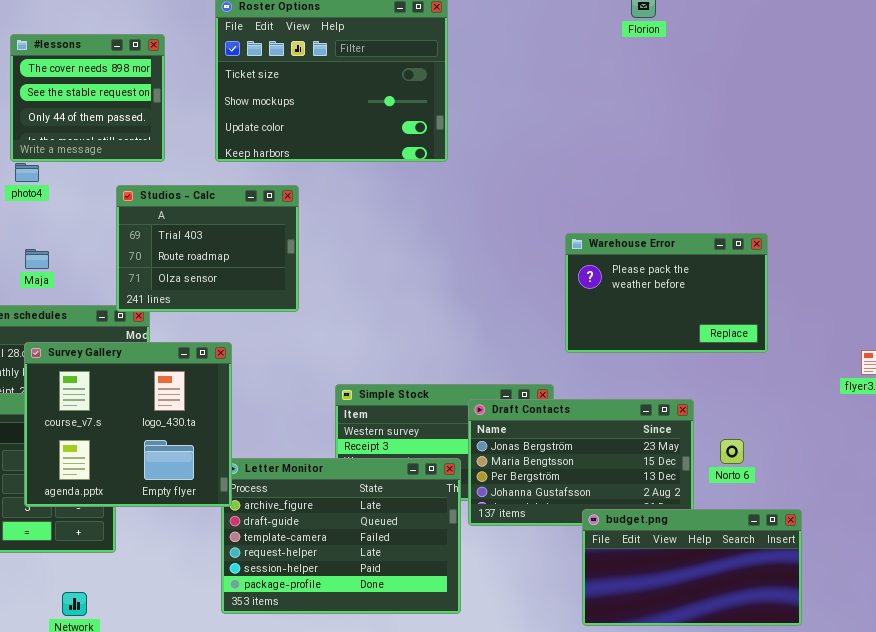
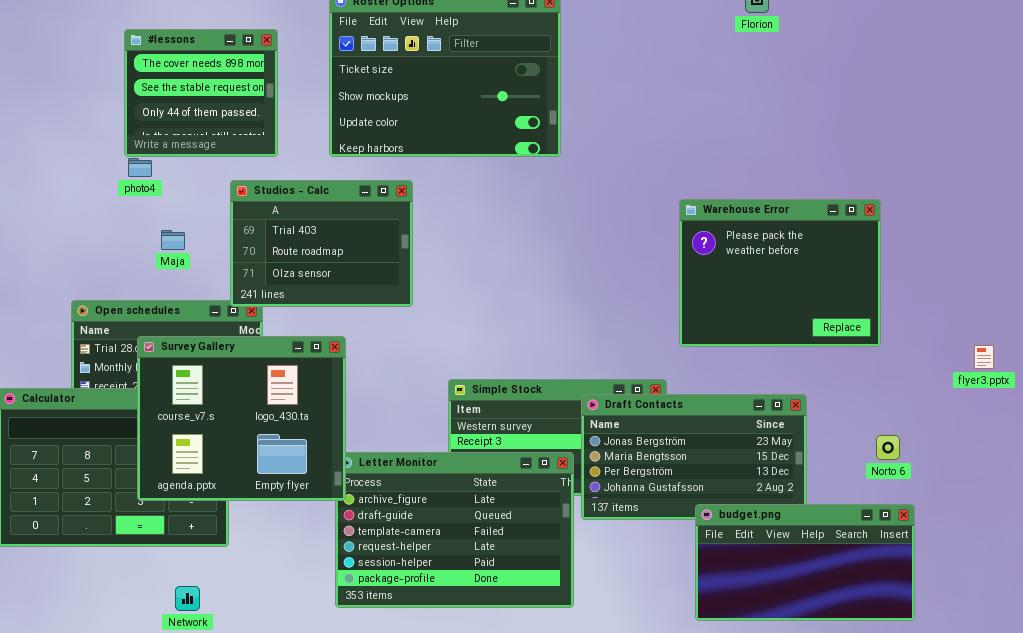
Warehouse Error: [565,233,768,353] -> [679,199,881,347], resized
Maja: [25,249,49,269] -> [161,230,185,250], moved
Norto 6: [720,439,744,464] -> [876,435,900,460], moved

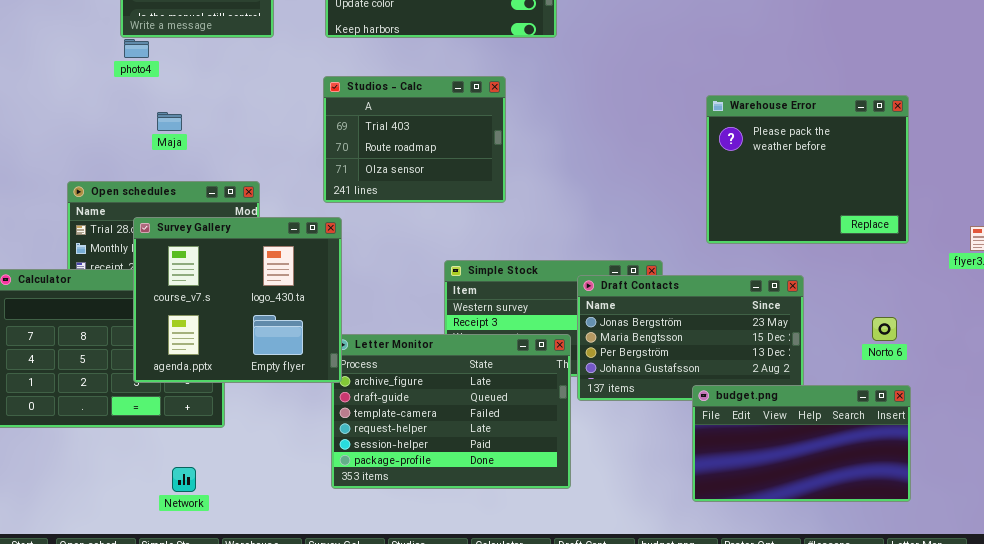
Studios - Calc: [230,180,413,307] -> [323,76,506,203], moved
Warehouse Error: [679,199,881,347] -> [706,95,909,244], moved

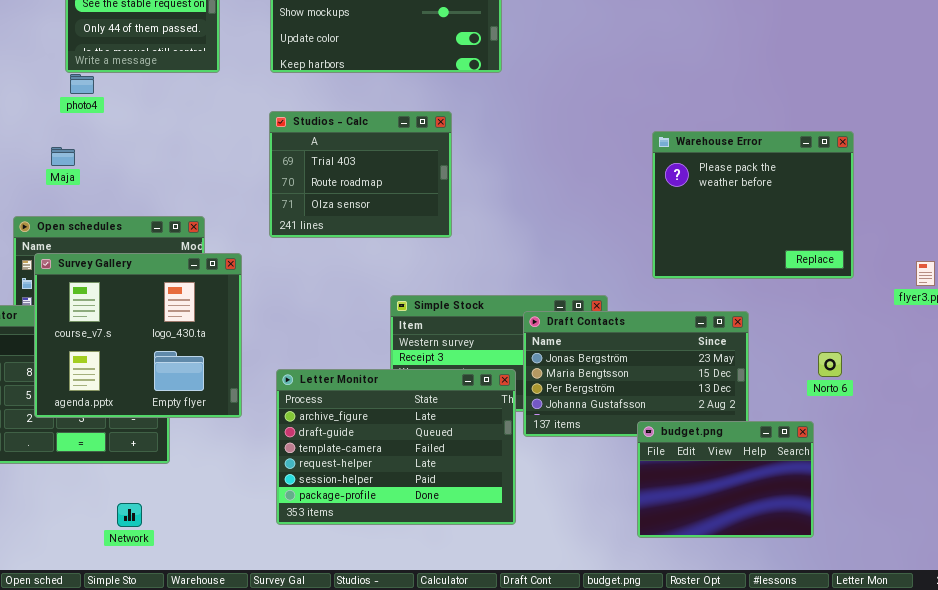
Maja: [157,112,182,131] -> [51,147,75,166], moved
Survey Gallery: [133,217,342,383] -> [34,253,242,418], moved
budget.png: [692,385,911,502] -> [637,421,814,538], resized

